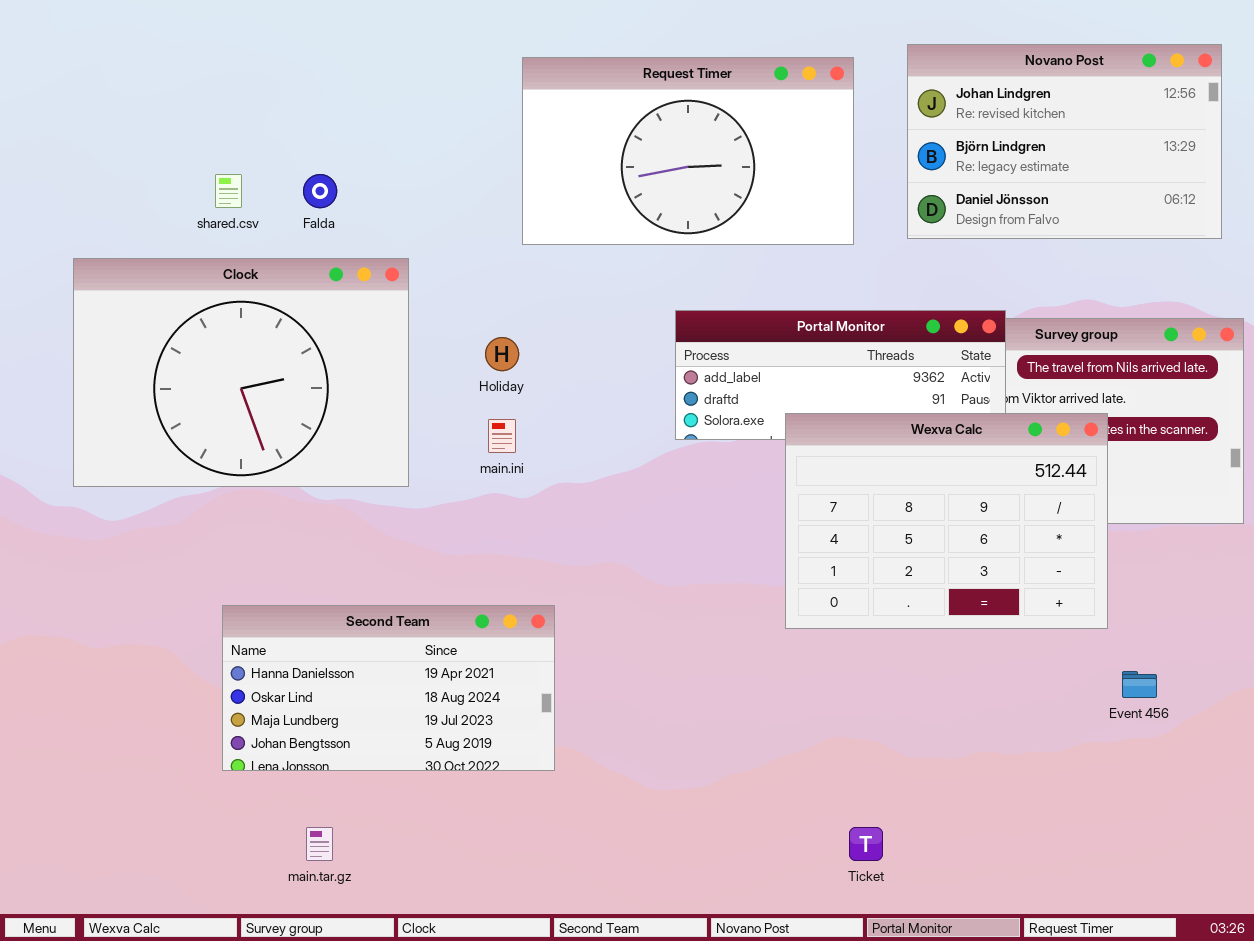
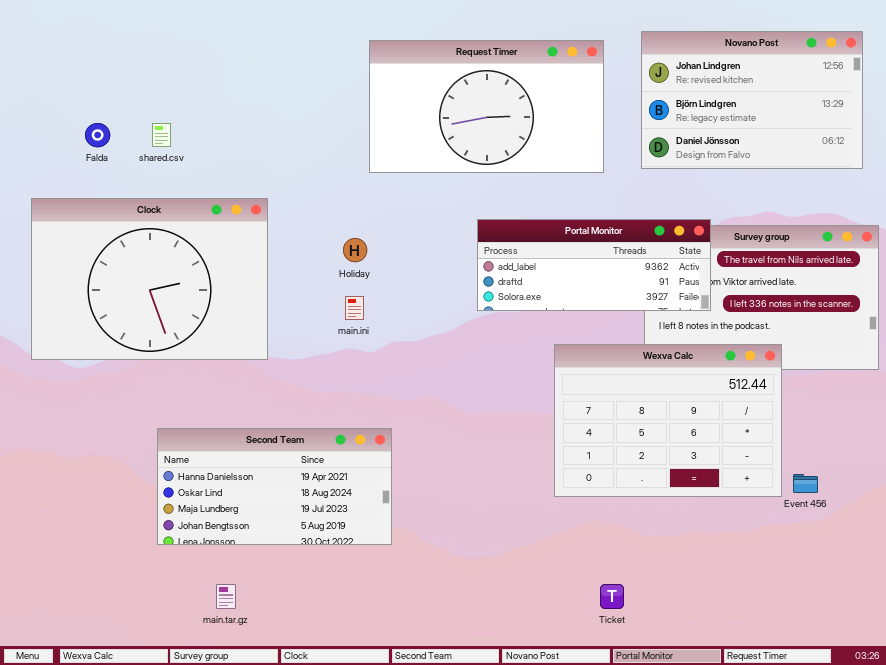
Falda: [303,174,337,208] -> [85,123,110,147], moved
Clock: [73,258,409,487] -> [31,198,268,360], moved
Wexva Calc: [785,413,1108,629] -> [554,344,782,497], moved

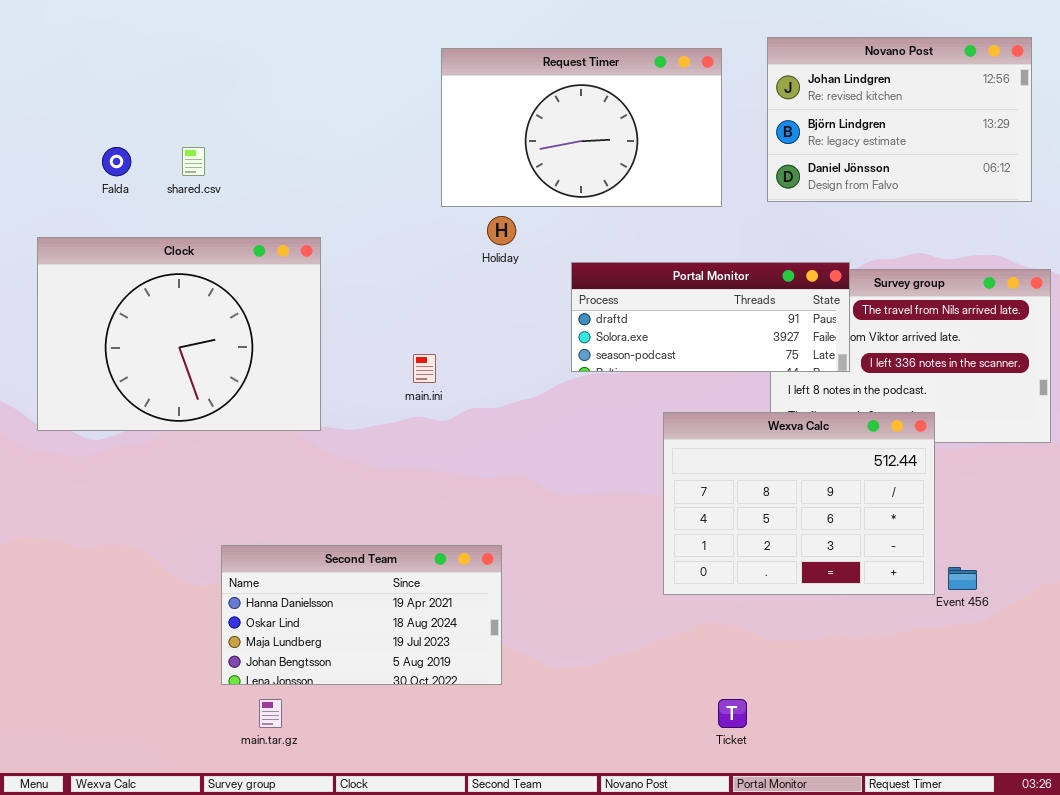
Portal Monitor: [477,219,711,311] -> [571,262,850,372], scrolled down 1 row
Holiday: [343,238,367,262] -> [487,216,516,245], moved
Second Team: [157,428,392,545] -> [221,545,502,685], moved

